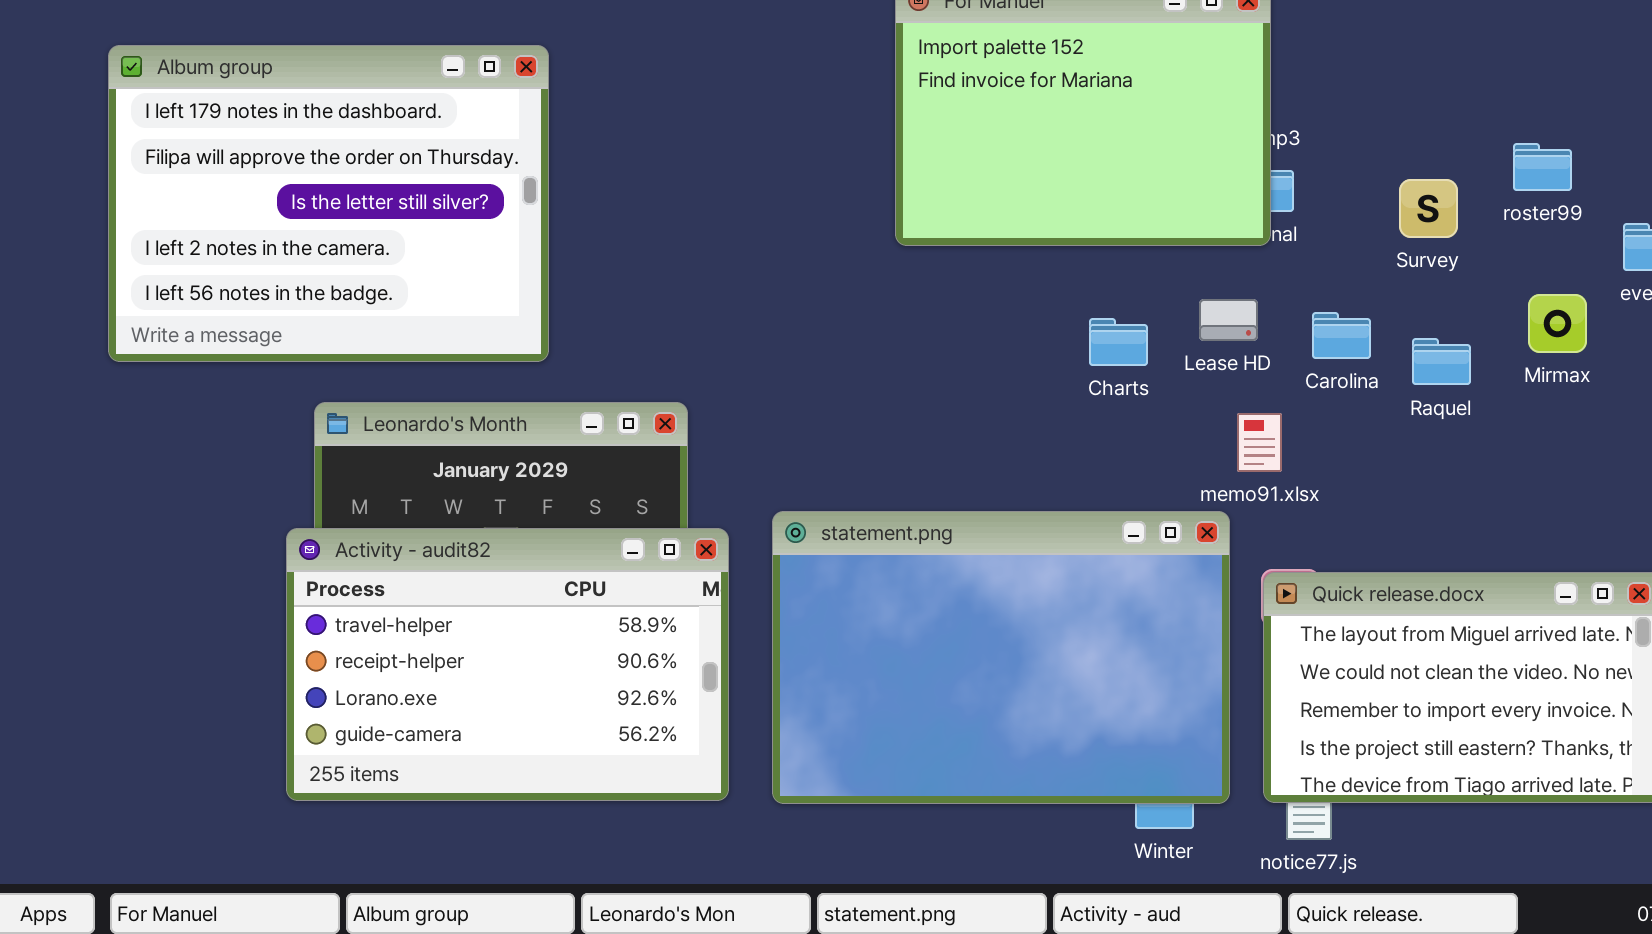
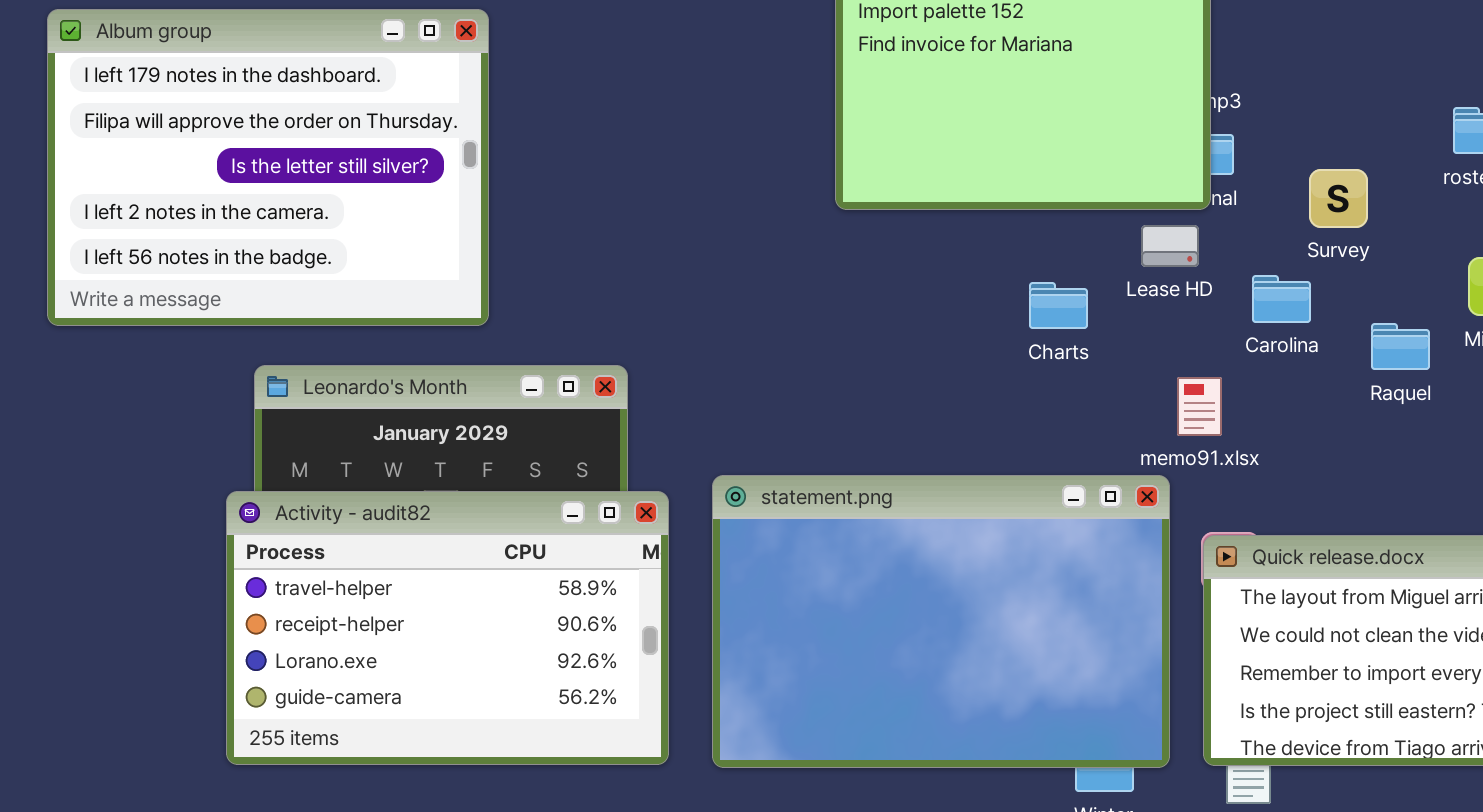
Survey: [1399,179,1458,238] -> [1309,169,1368,228], moved
Lease HD: [1199,299,1258,341] -> [1141,225,1199,267], moved
Raquel: [1412,338,1471,385] -> [1371,323,1430,370], moved

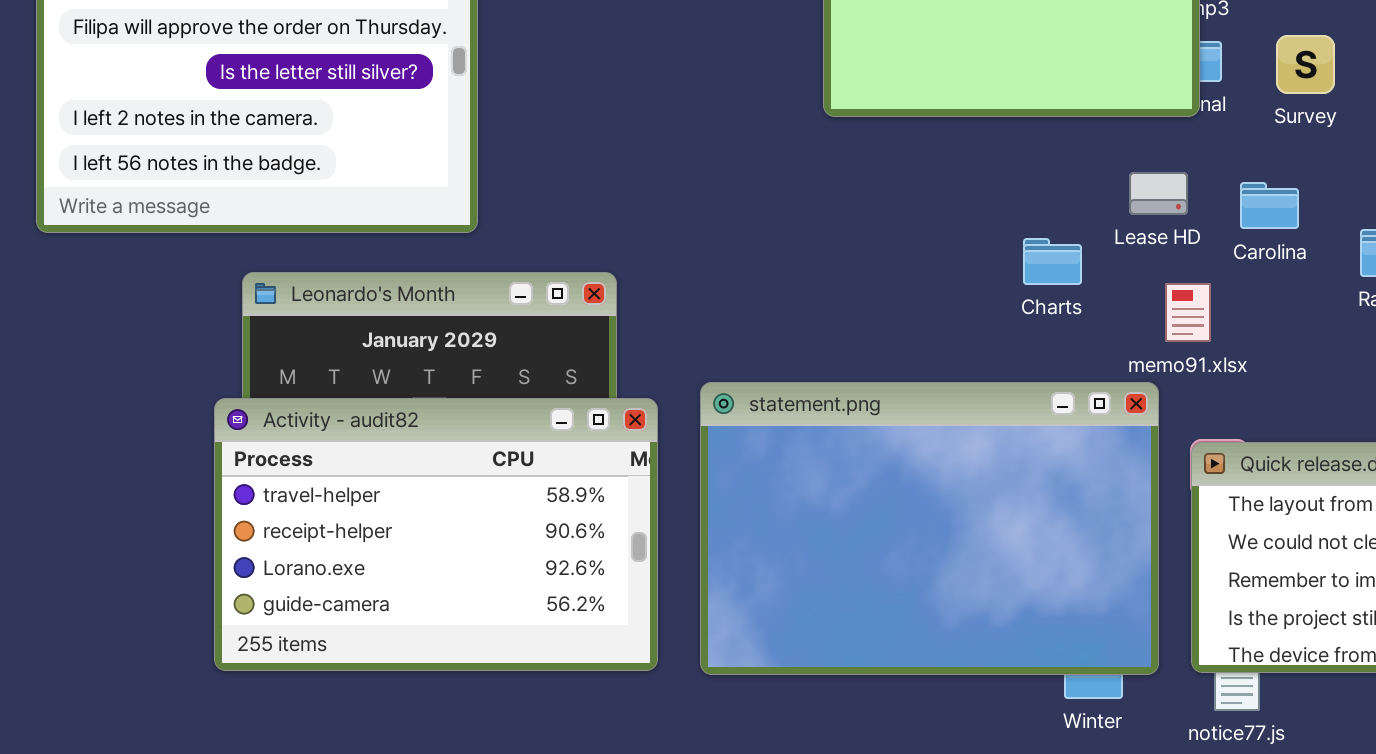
Survey: [1309,169,1368,228] -> [1276,35,1335,94], moved
Lease HD: [1141,225,1199,267] -> [1129,172,1188,215], moved
Charts: [1029,282,1088,329] -> [1023,238,1082,285], moved

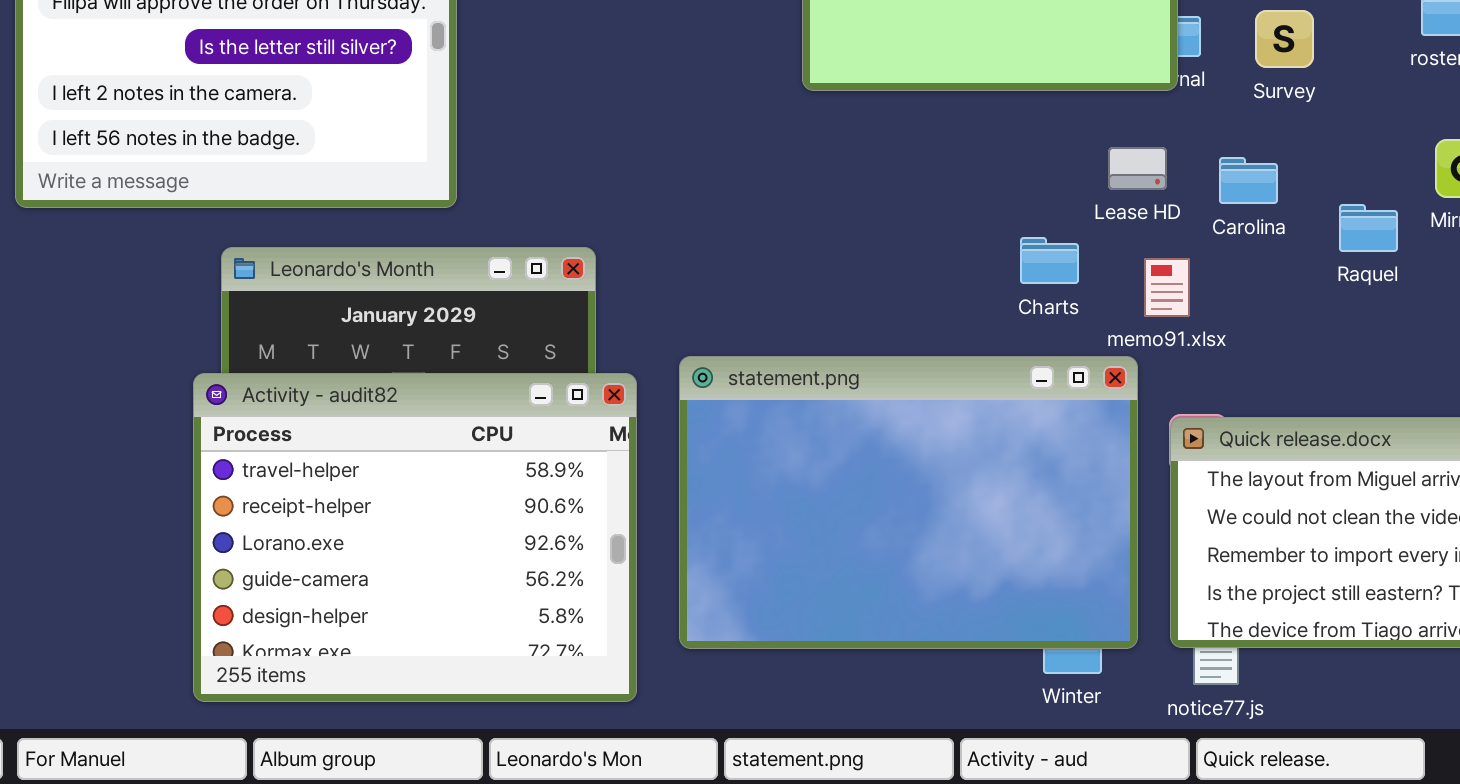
Charts: [1023,238,1082,285] -> [1020,237,1079,284], moved
Activity - audit82: [214,398,658,671] -> [193,373,637,702], resized

